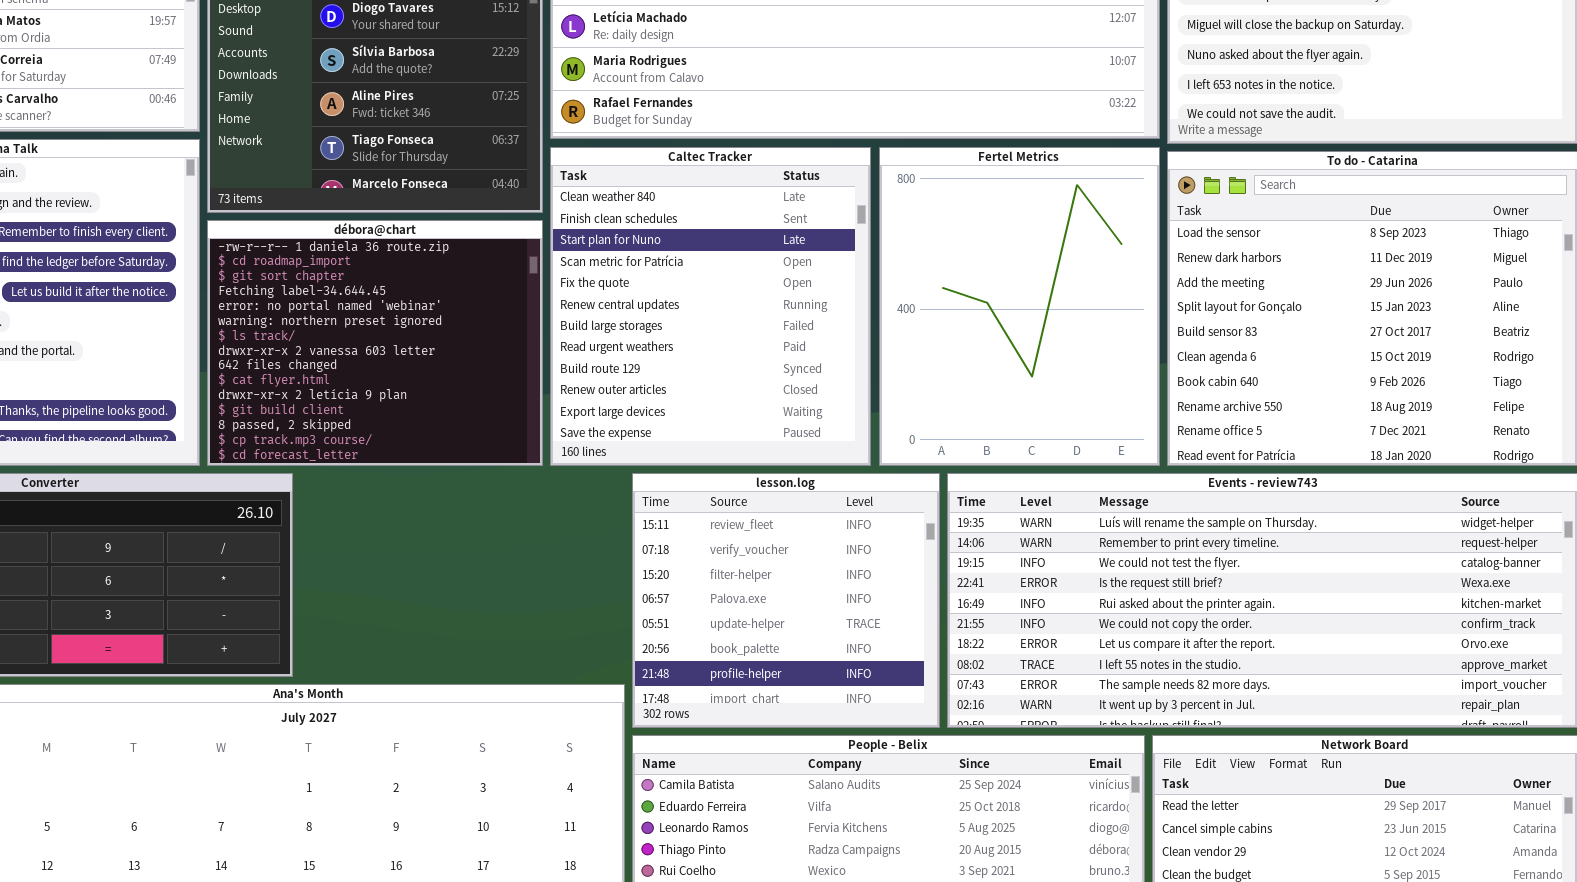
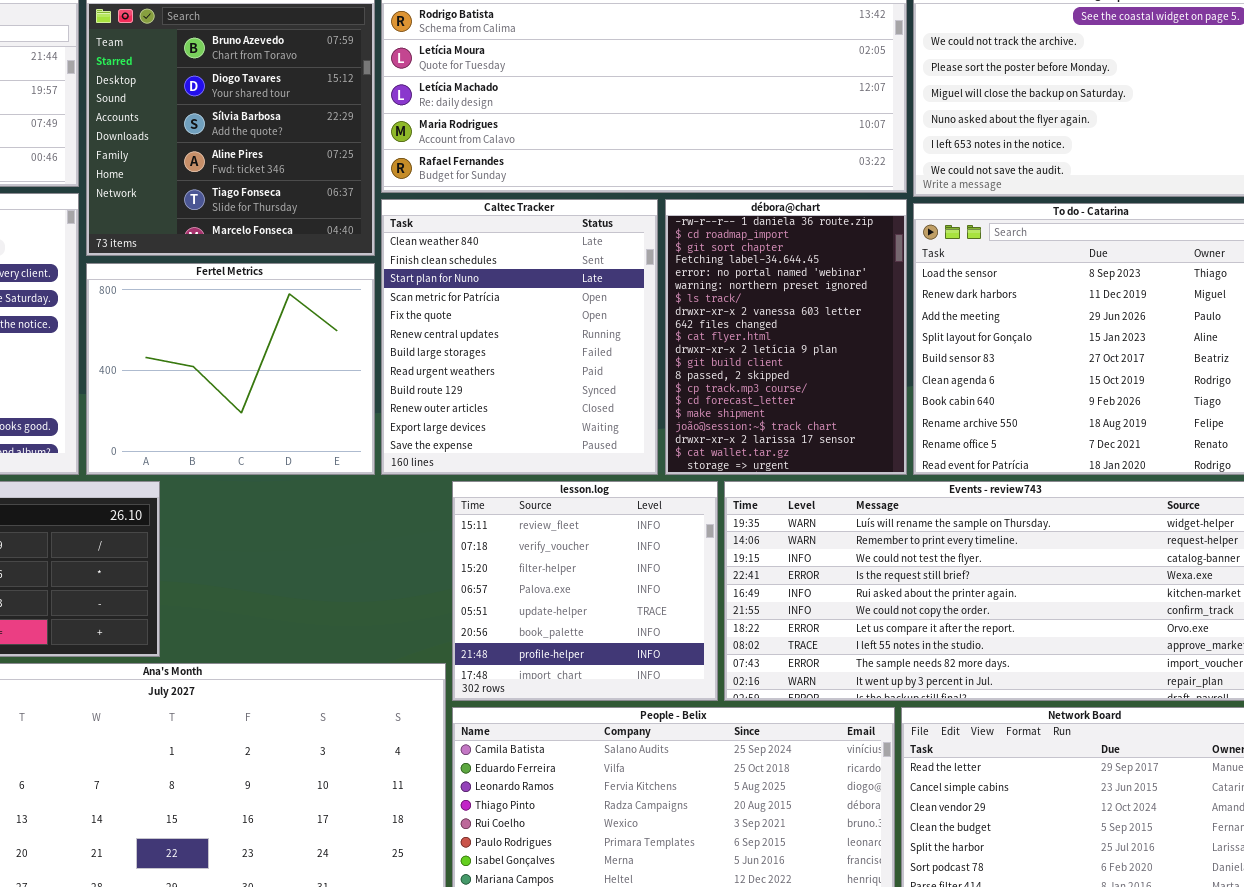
Fertel Metrics: [879,147,1160,466] -> [86,263,375,475], moved, resized
débora@chart: [207,220,543,466] -> [665,199,907,475], moved, resized

